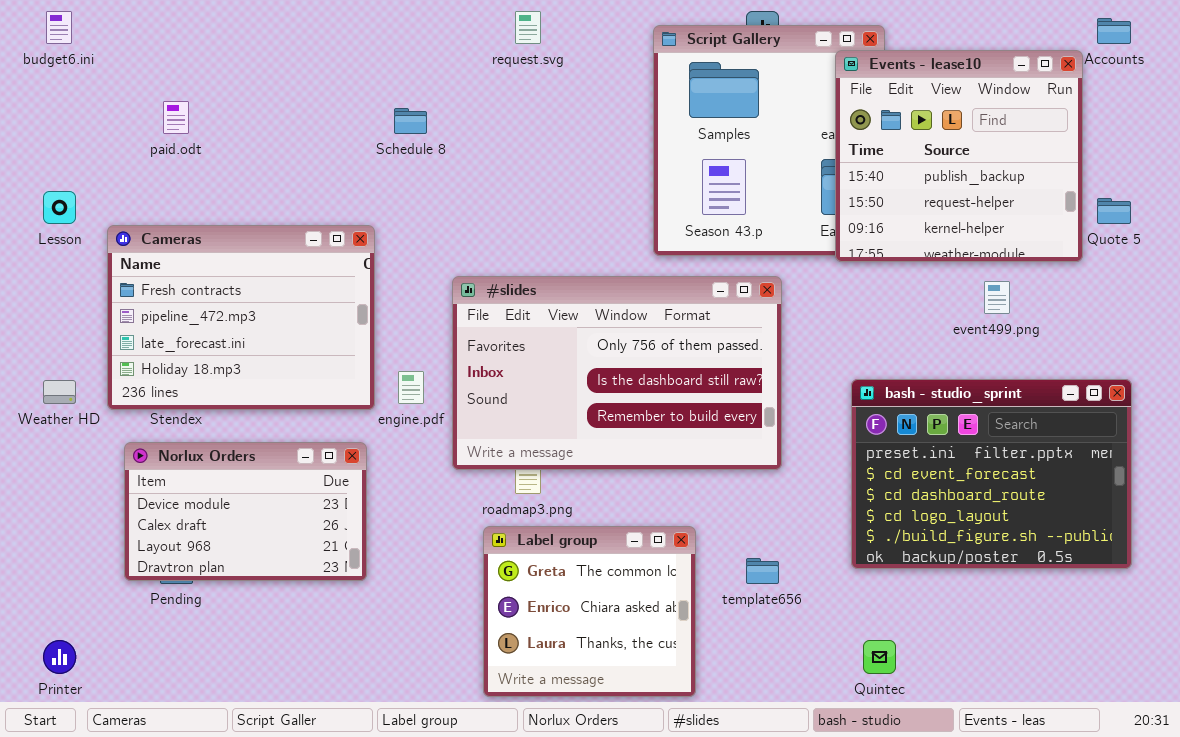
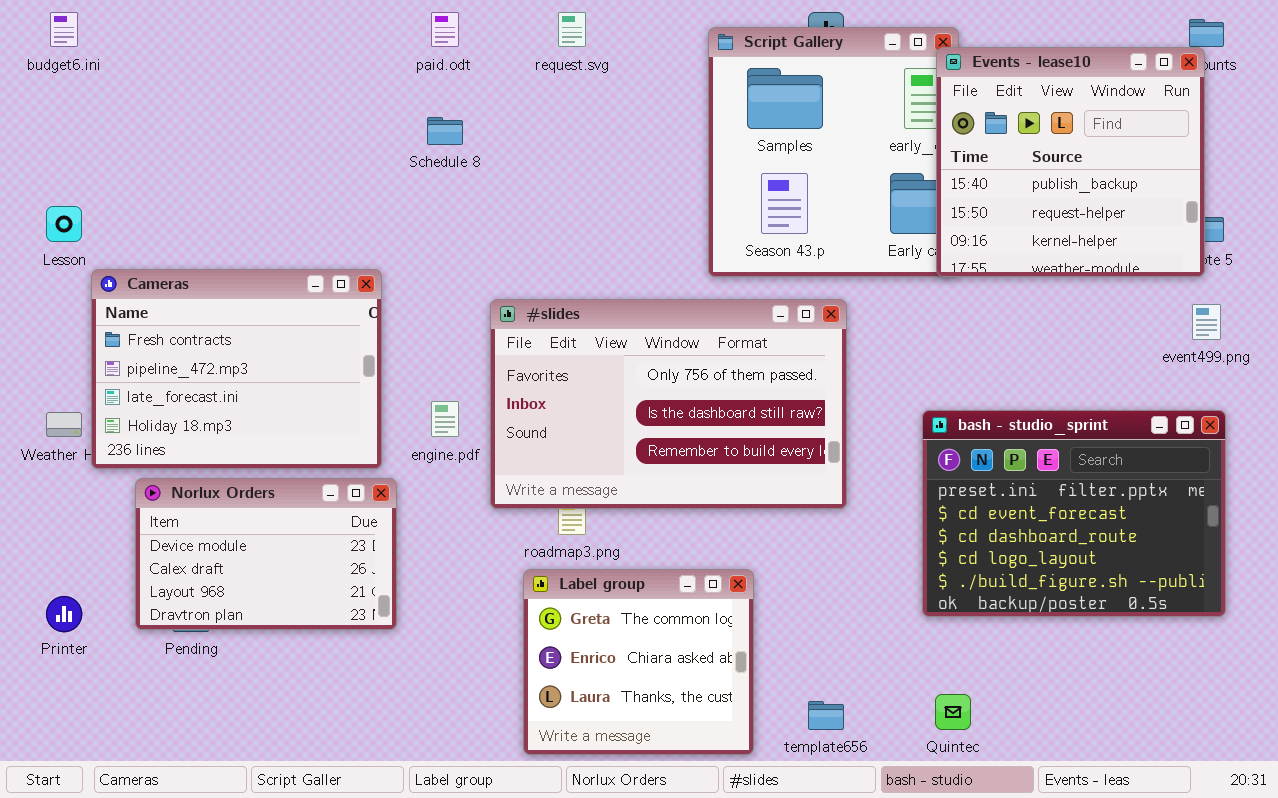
Events - lease10: [835,50,1083,262] -> [936,47,1205,277], moved
paid.odt: [163,101,189,134] -> [431,12,459,47], moved
Cameras: [107,225,375,410] -> [91,269,382,469], moved
event499.png: [984,281,1010,314] -> [1192,304,1221,340], moved
template656: [746,558,779,584] -> [808,701,844,730], moved
Printer: [43,640,76,674] -> [46,596,82,632], moved

